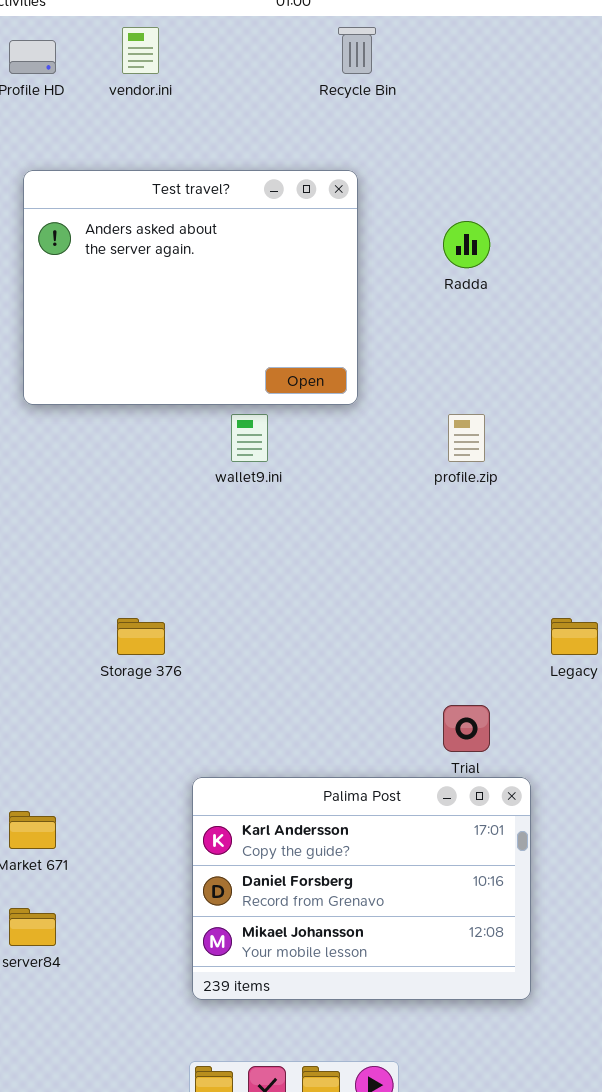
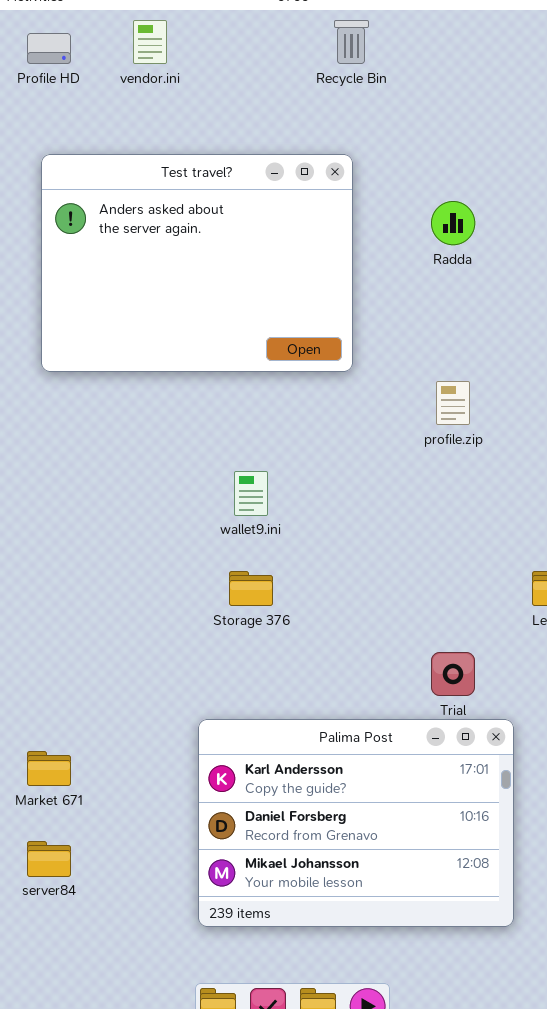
wallet9.ini: [231,414,268,462] -> [234,471,268,516], moved
Storage 376: [117,618,165,655] -> [229,571,273,606], moved

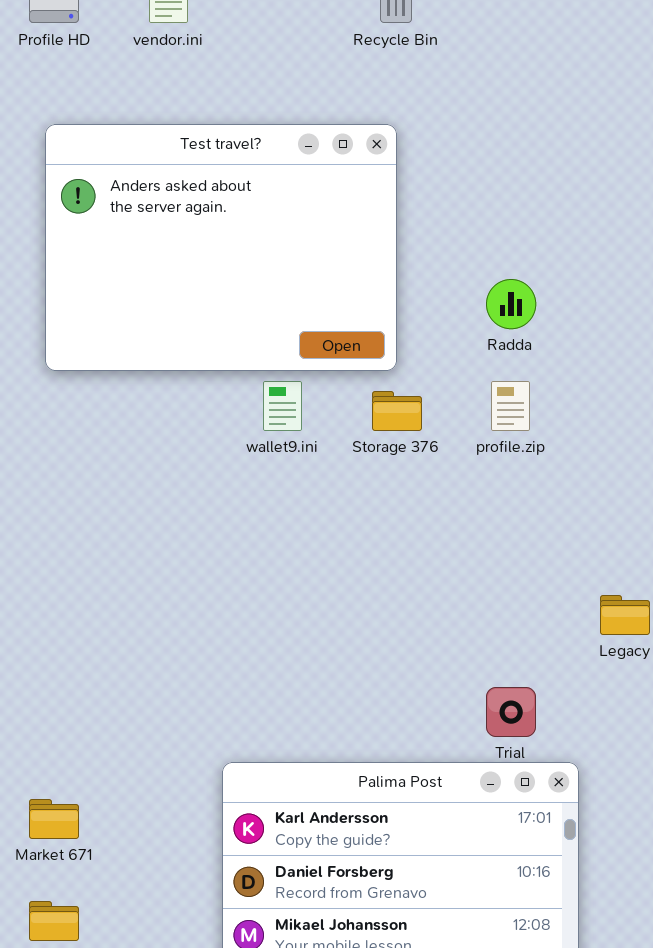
Radda: [431,201,475,245] -> [486,279,536,329], moved
wallet9.ini: [234,471,268,516] -> [263,381,302,431], moved
Storage 376: [229,571,273,606] -> [372,391,422,431], moved

